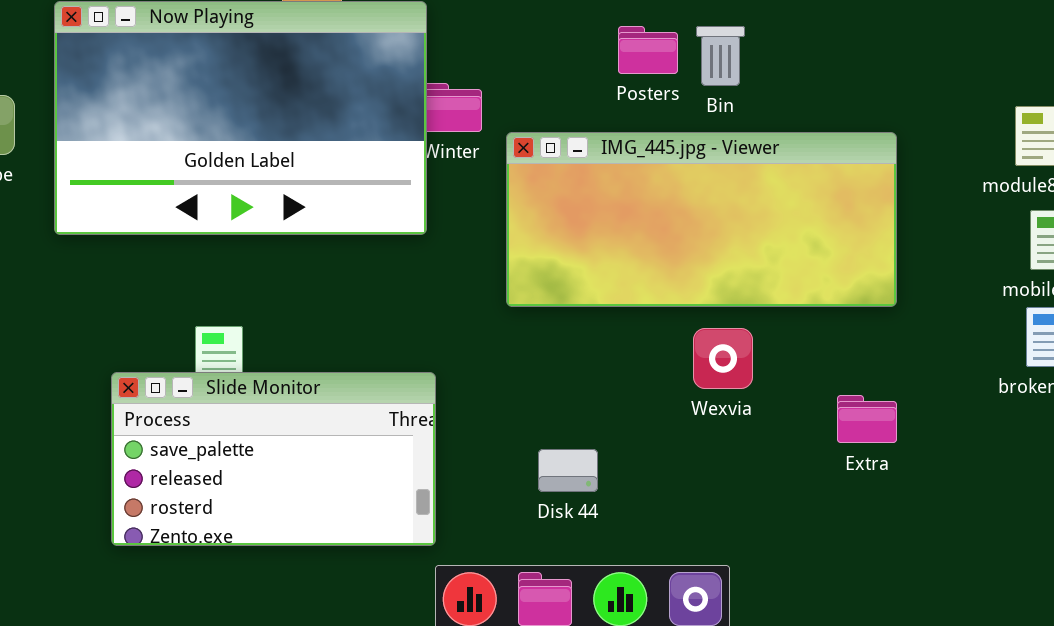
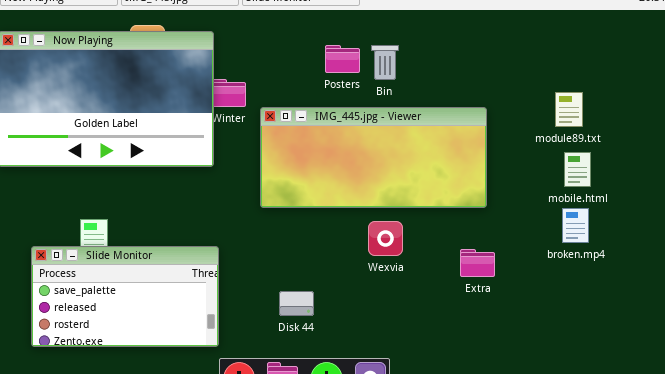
Extra: [837,395,897,443] -> [460,249,495,277], moved

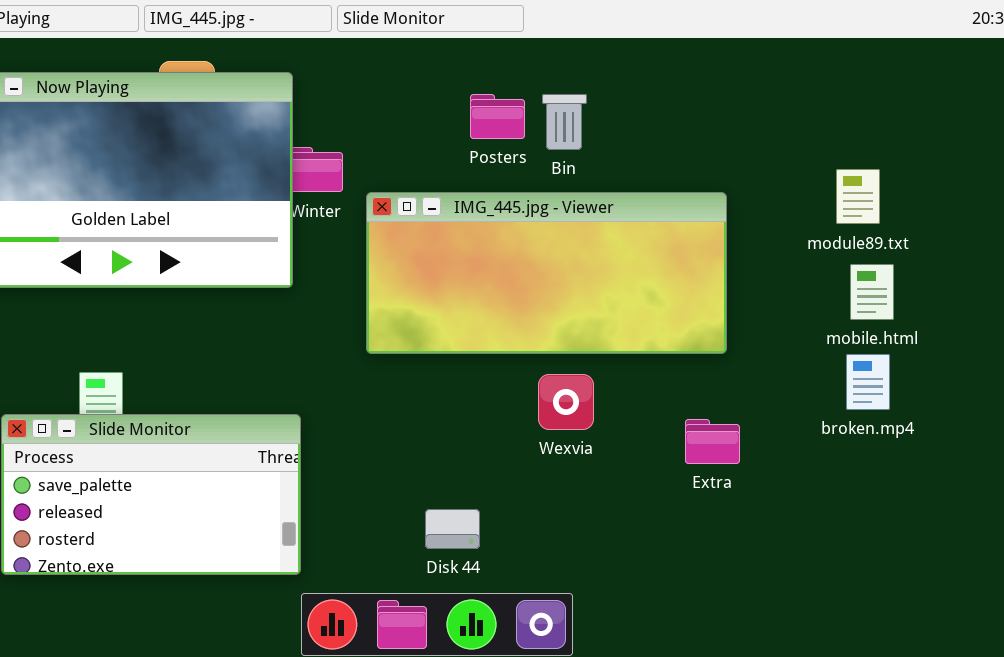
Disk 44: [279,291,314,316] -> [425,509,480,549], moved

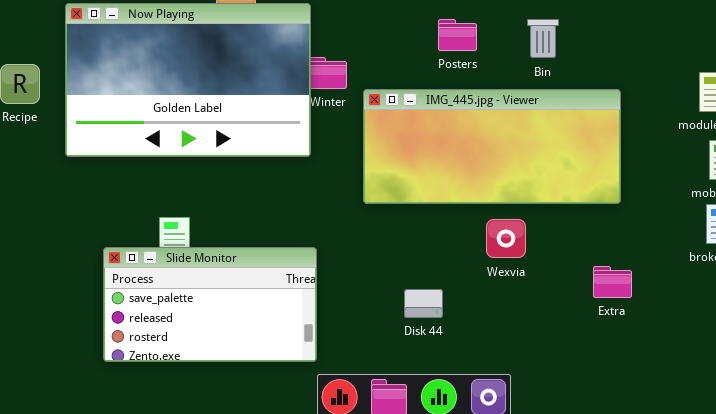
Bin: [542,94,587,150] -> [527,19,559,58], moved
Extra: [685,419,740,464] -> [593,266,632,298], moved
Disk 44: [425,509,480,549] -> [404,289,443,318], moved

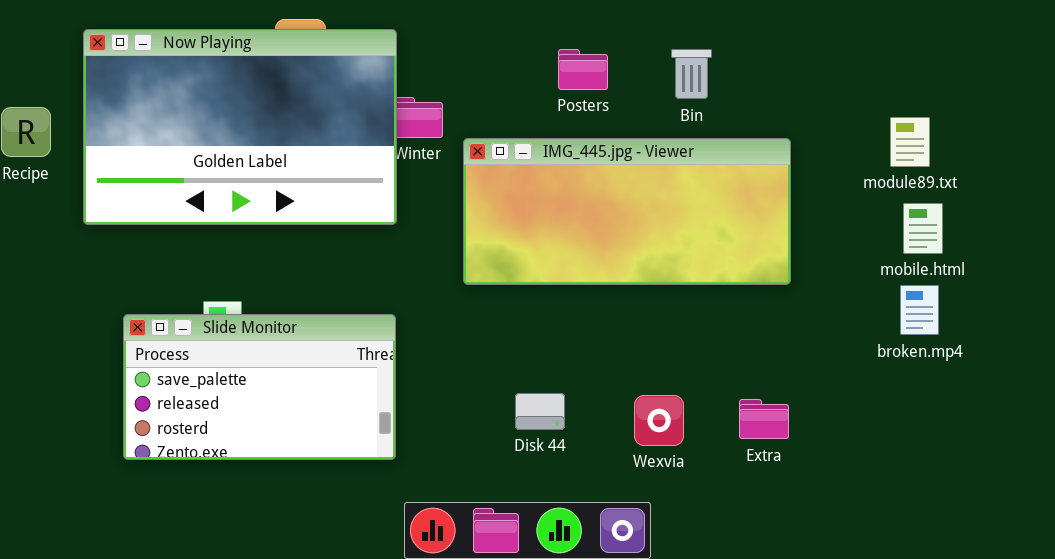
Wexvia: [486,219,526,258] -> [634,395,684,446], moved
Slide Monitor: [103,247,317,362] -> [123,314,396,460], moved
Extra: [593,266,632,298] -> [739,399,789,439], moved

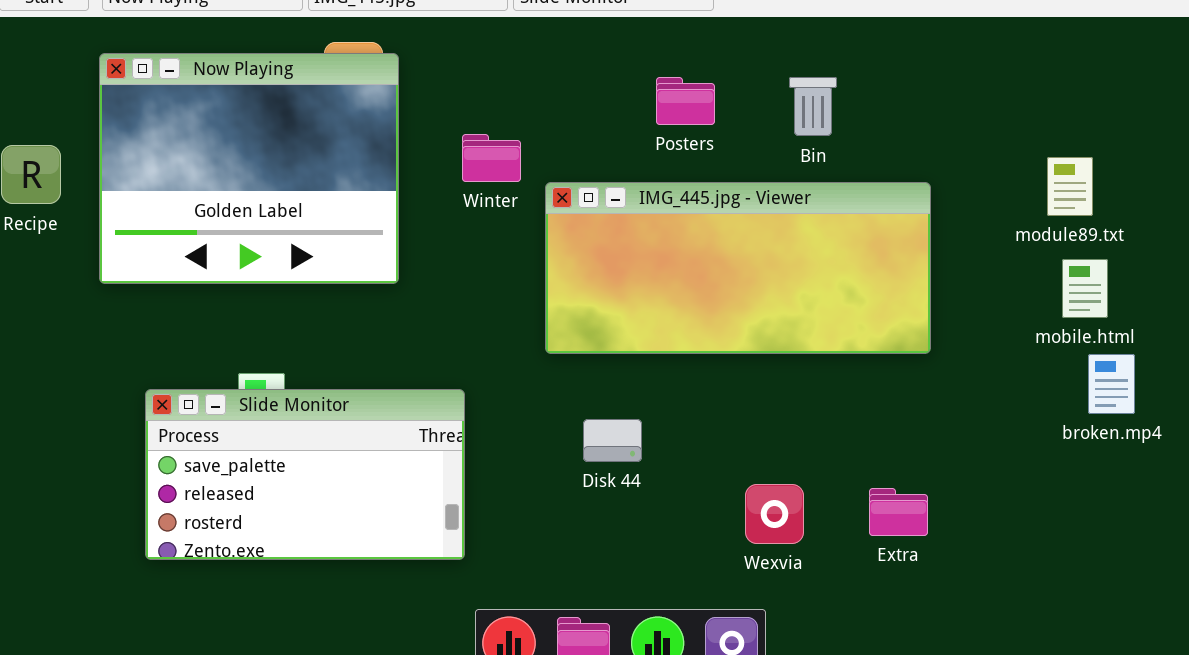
Now Playing: [83,29,397,225] -> [99,53,399,284], resized
broken.mp4: [900,285,939,335] -> [1088,354,1135,414], moved
Disk 44: [515,393,565,430] -> [583,419,642,462], moved

